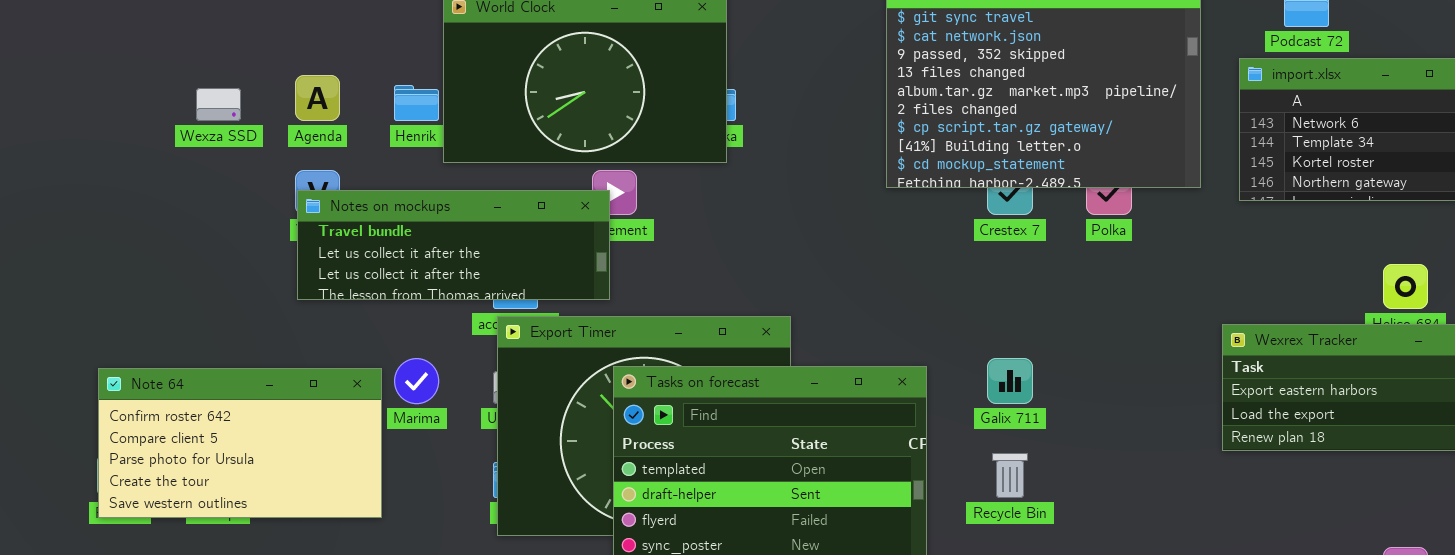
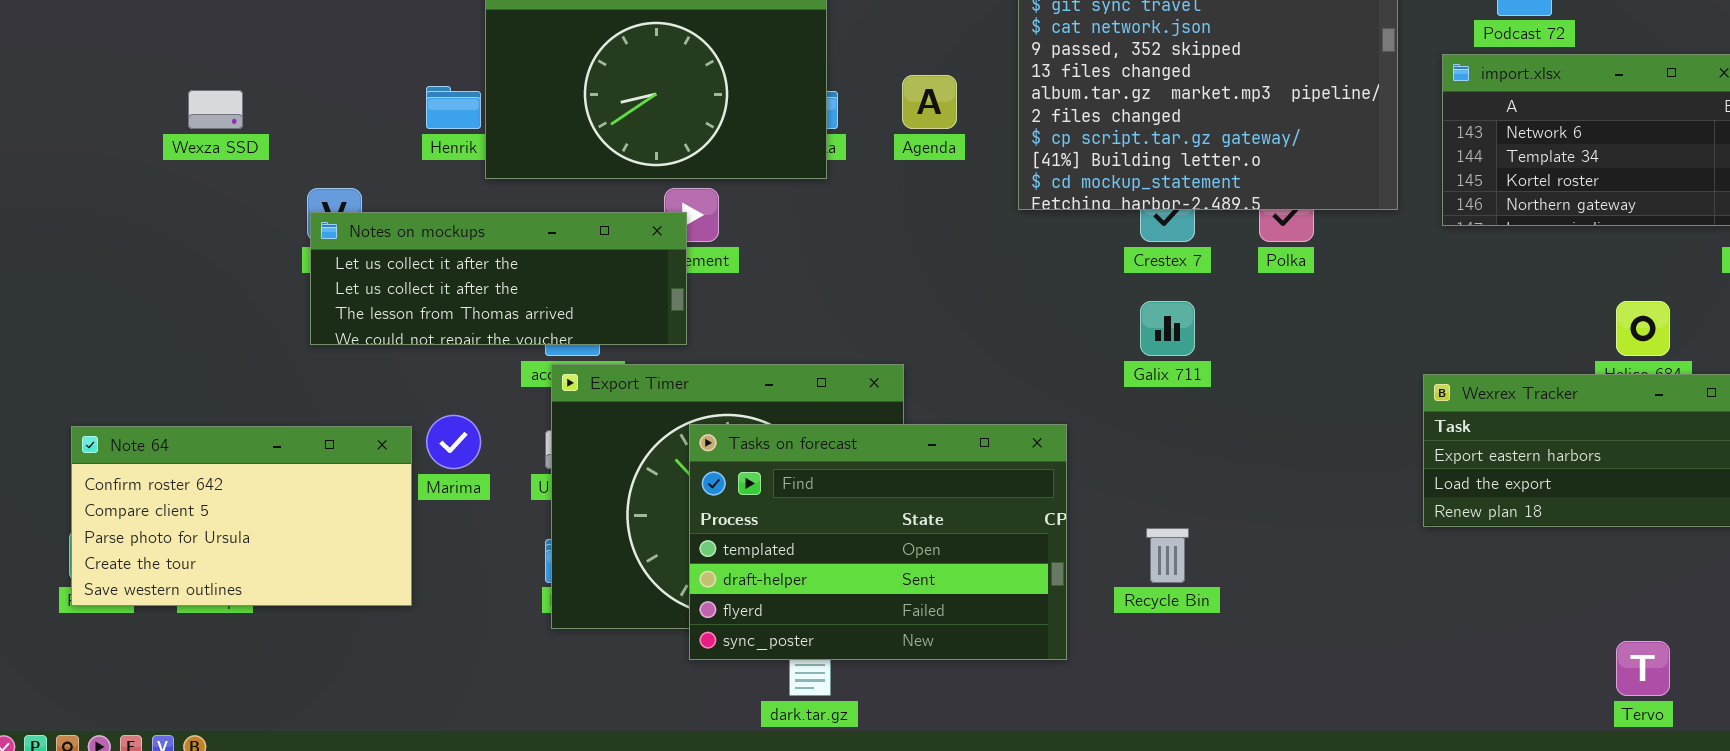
Agenda: [295,75,340,121] -> [902,75,957,129], moved
Notes on mockups: [297,190,610,300] -> [310,212,687,345], scrolled down 1 row
Galix 711: [987,358,1033,404] -> [1140,301,1195,356], moved

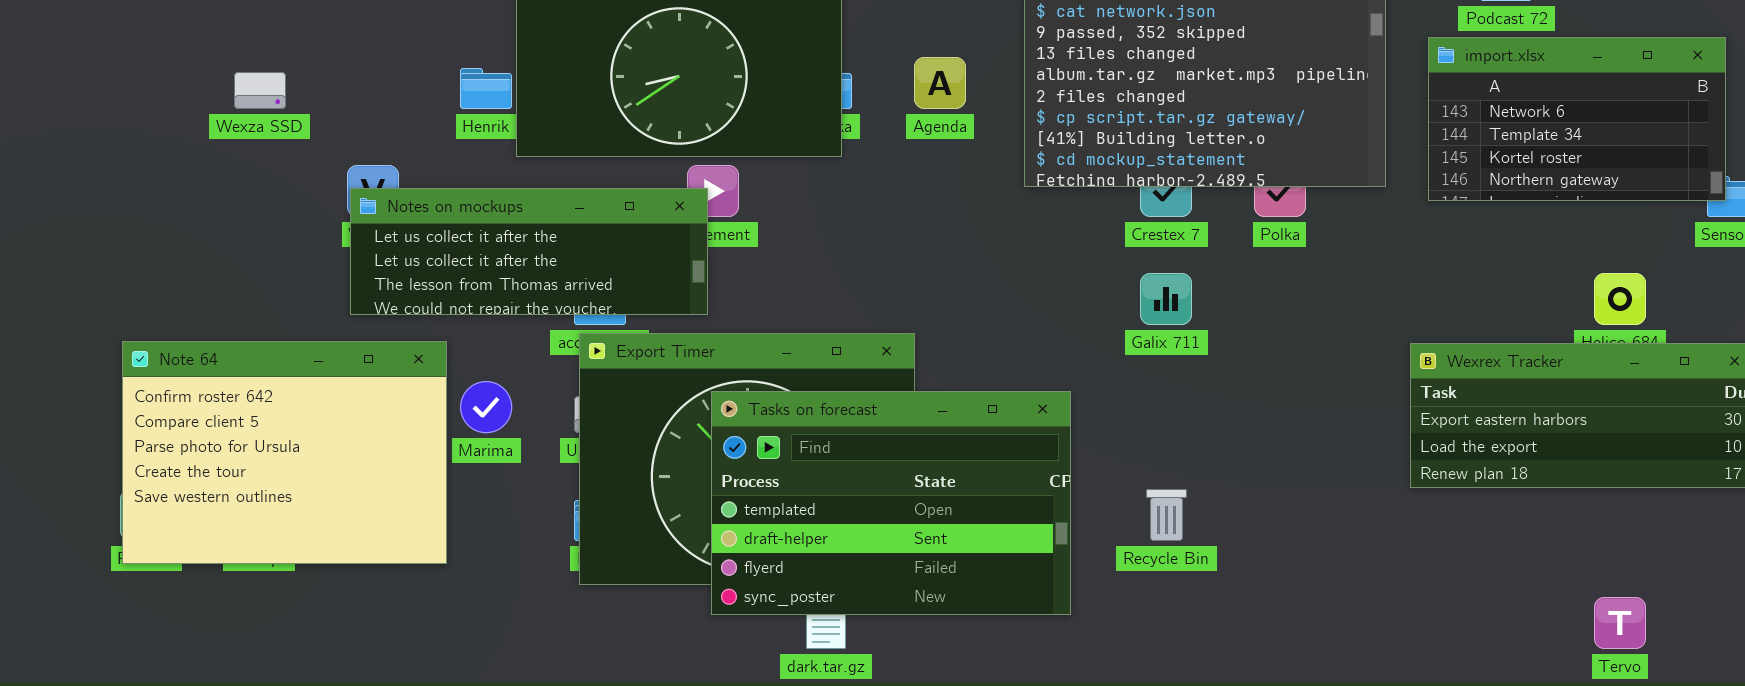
Note 64: [71,426,412,606] -> [122,341,447,564], resized

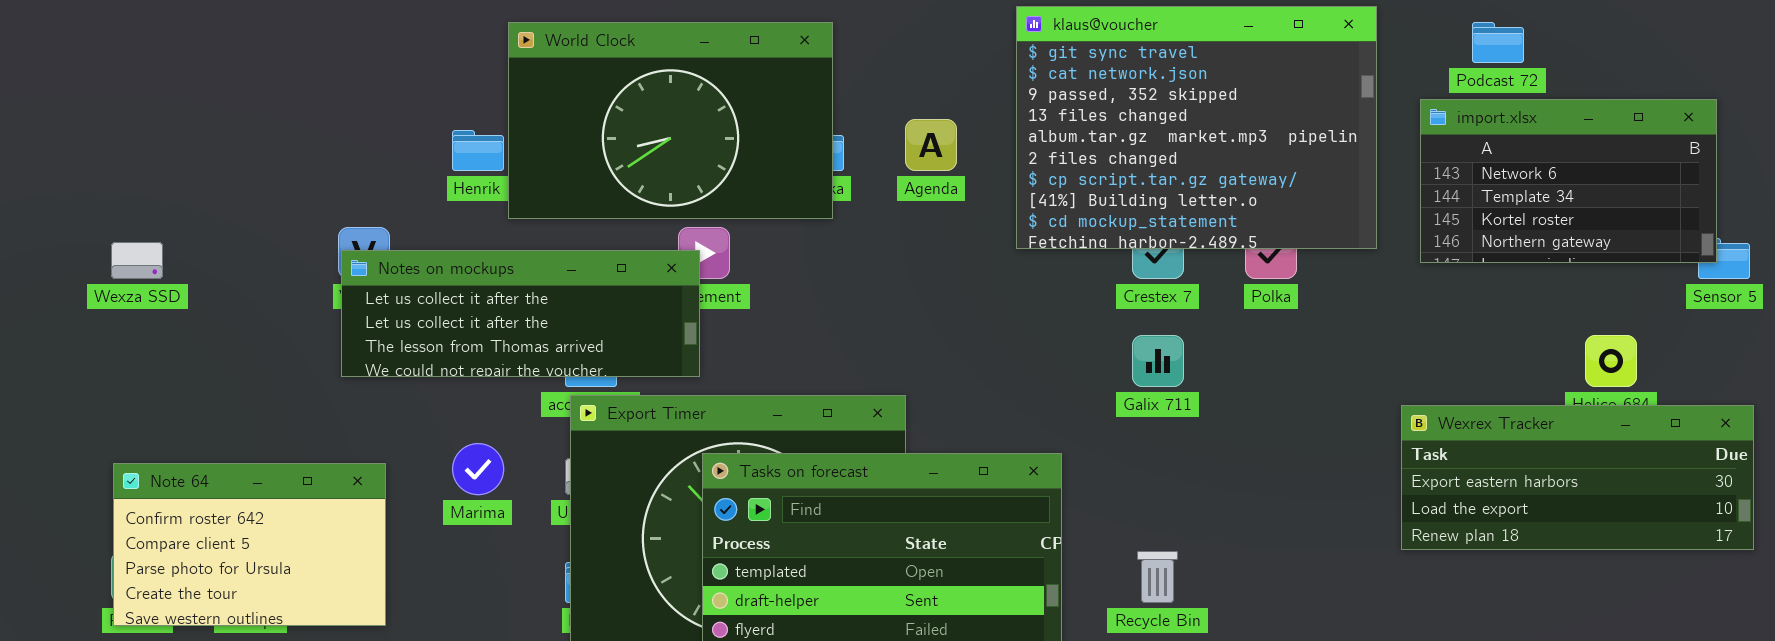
Wexza SSD: [234,72,286,109] -> [111,242,163,279], moved
Note 64: [122,341,447,564] -> [113,463,386,626], resized

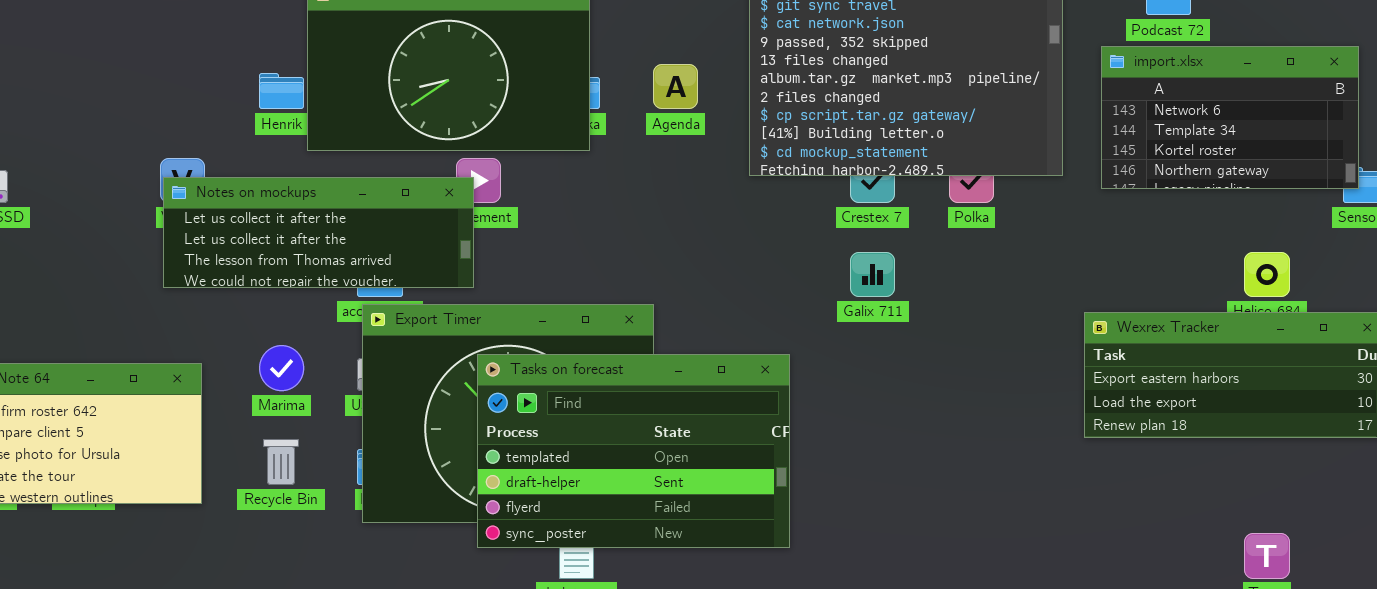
Recycle Bin: [1137,551,1178,603] -> [263,439,299,485], moved

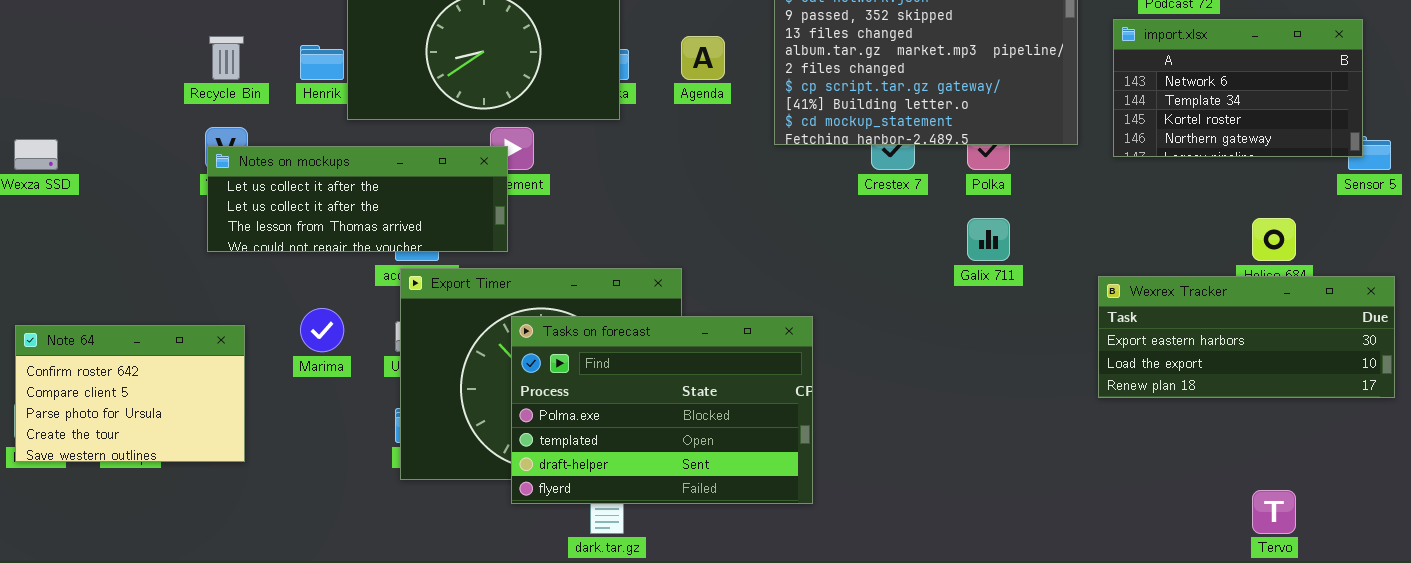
Galix 711: [850,252,895,297] -> [967,218,1010,261], moved
Tasks on forecast: [477,354,790,548] -> [511,316,813,504], scrolled up 1 row
Recycle Bin: [263,439,299,485] -> [209,36,244,80], moved

